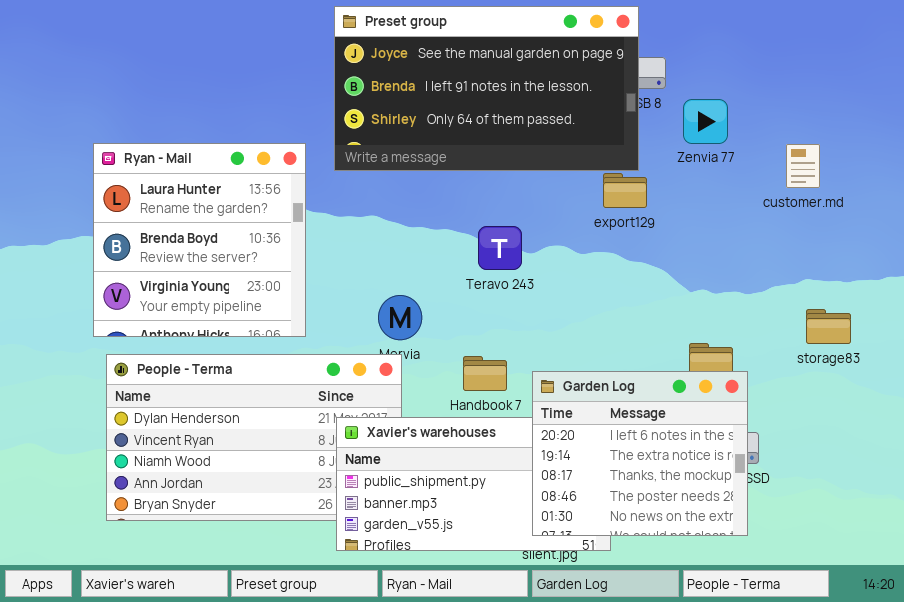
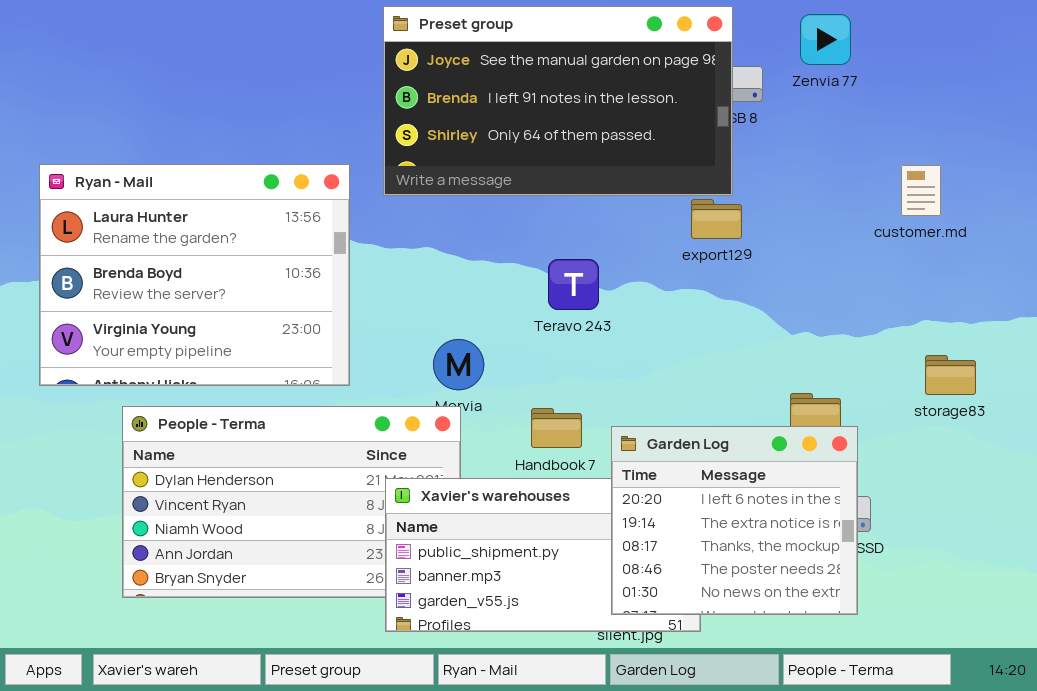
Zenvia 77: [683,99,728,144] -> [800,14,851,65], moved
Ryan - Mail: [93,143,306,337] -> [39,164,350,386], resized

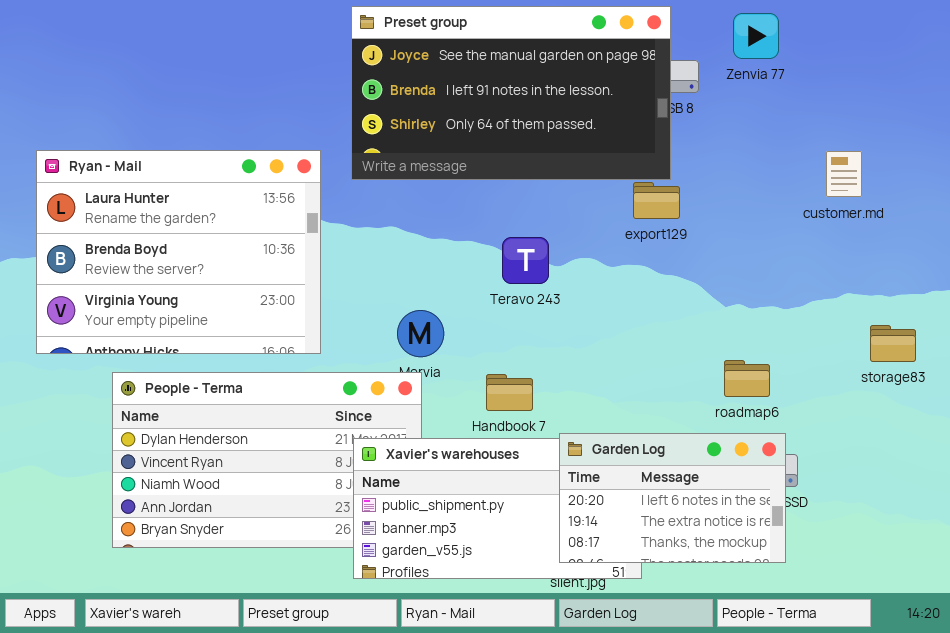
storage83: [925,355,976,395] -> [870,325,916,362], moved
Garden Log: [611,426,858,615] -> [559,433,786,563], resized

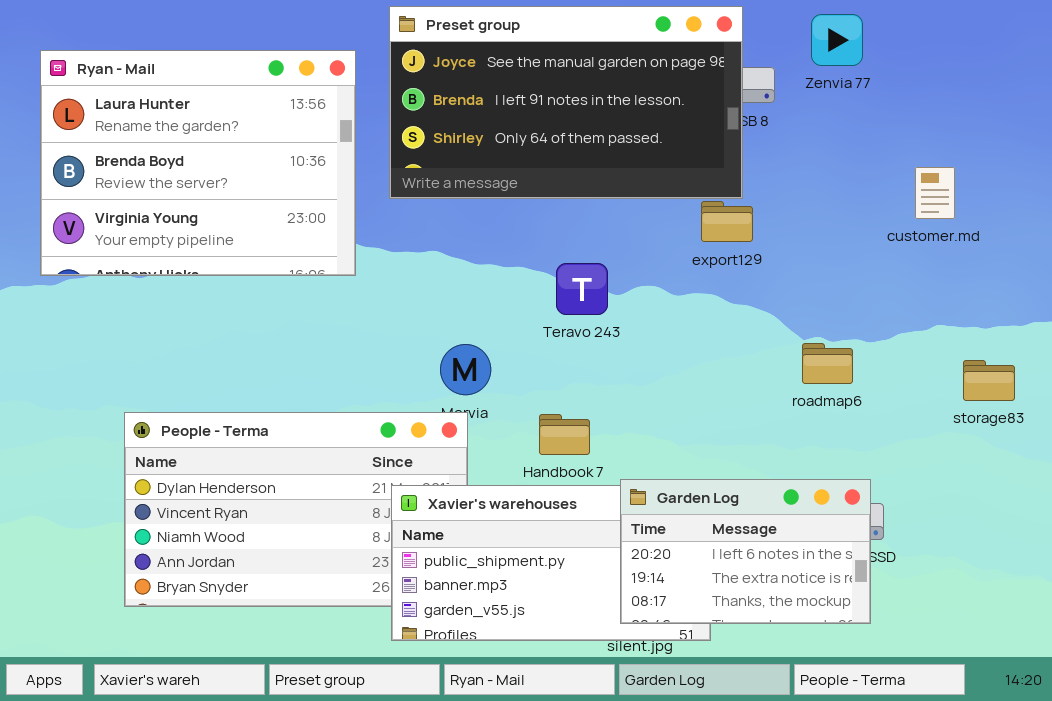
Ryan - Mail: [36,150,321,354] -> [40,50,356,276], moved
roadmap6: [724,360,770,397] -> [802,343,853,384], moved

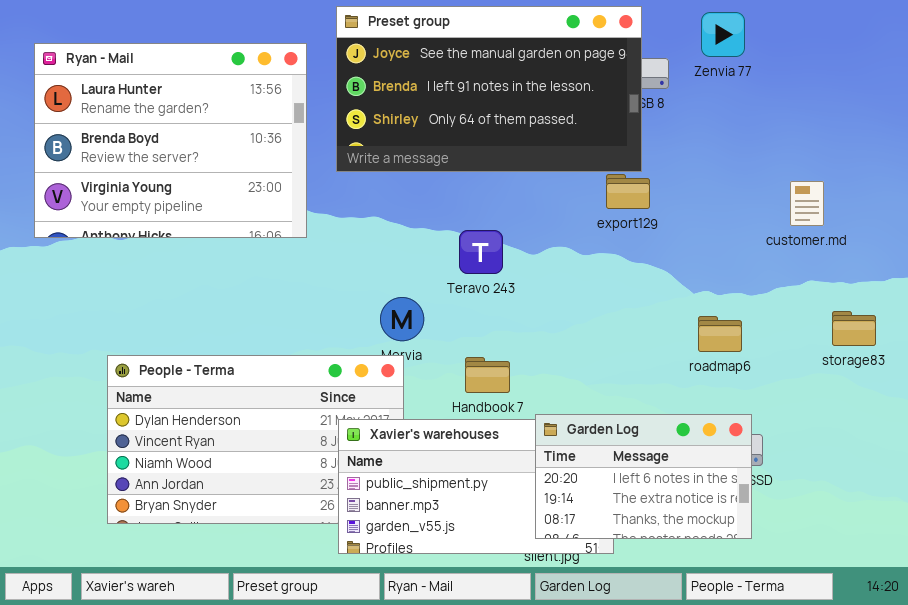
customer.md: [915,167,955,219] -> [790,181,824,226], moved
Teravo 243: [556,263,608,315] -> [459,230,503,274], moved
roadmap6: [802,343,853,384] -> [698,316,742,352], moved

